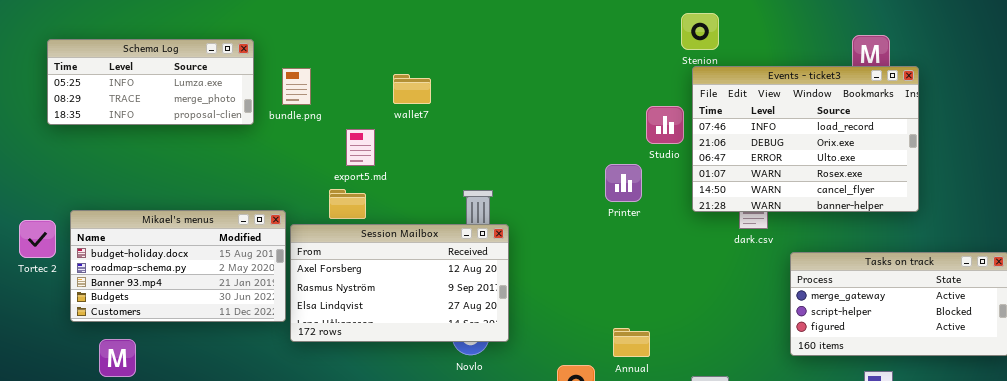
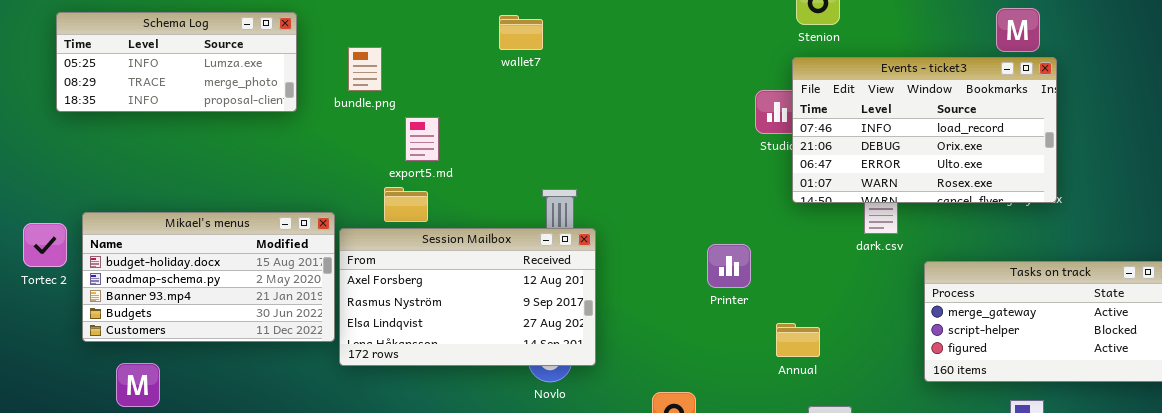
Events - ticket3: [692,66,919,212] -> [792,57,1057,203], moved, resized
bundle.png: [282,68,311,105] -> [348,47,382,91], moved
wallet7: [393,74,431,104] -> [499,15,543,50], moved
Printer: [605,164,642,202] -> [707,244,751,288], moved
Annual: [613,328,650,357] -> [776,323,820,357], moved

